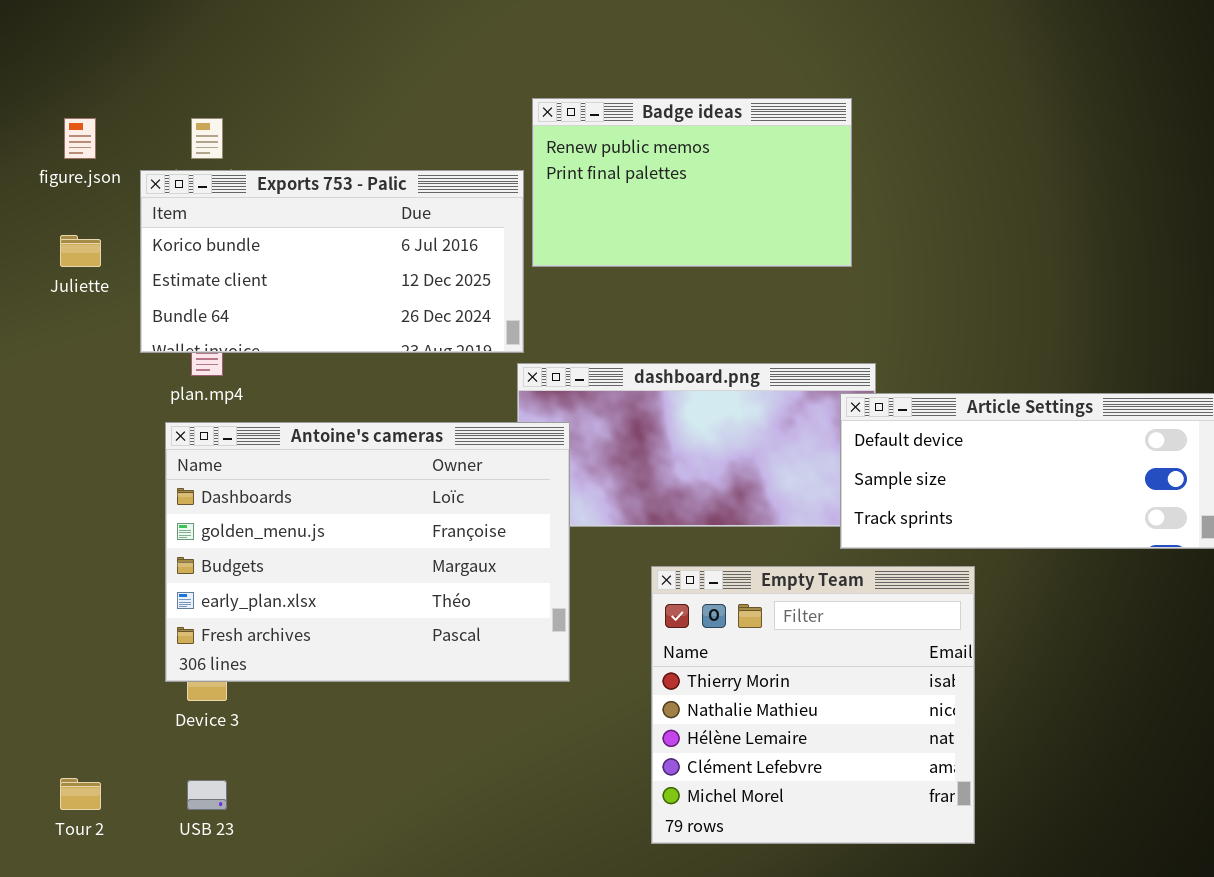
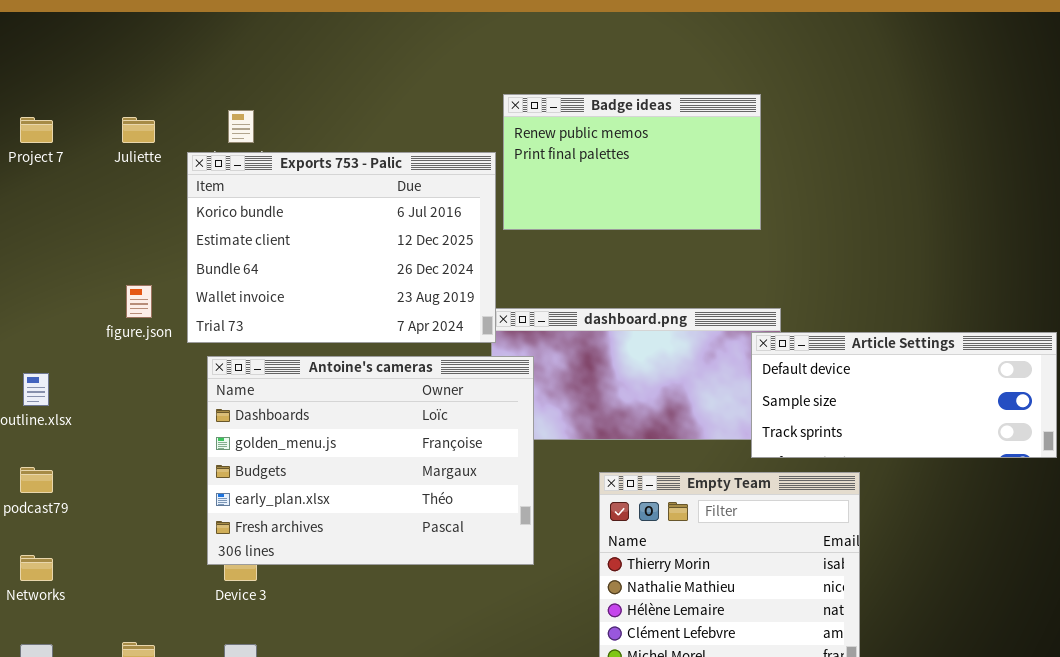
figure.json: [64,118,96,159] -> [126,285,152,318], moved
Exports 753 - Palic: [140,170,524,353] -> [187,152,496,343], resized
Juliette: [60,235,101,267] -> [122,117,155,143], moved

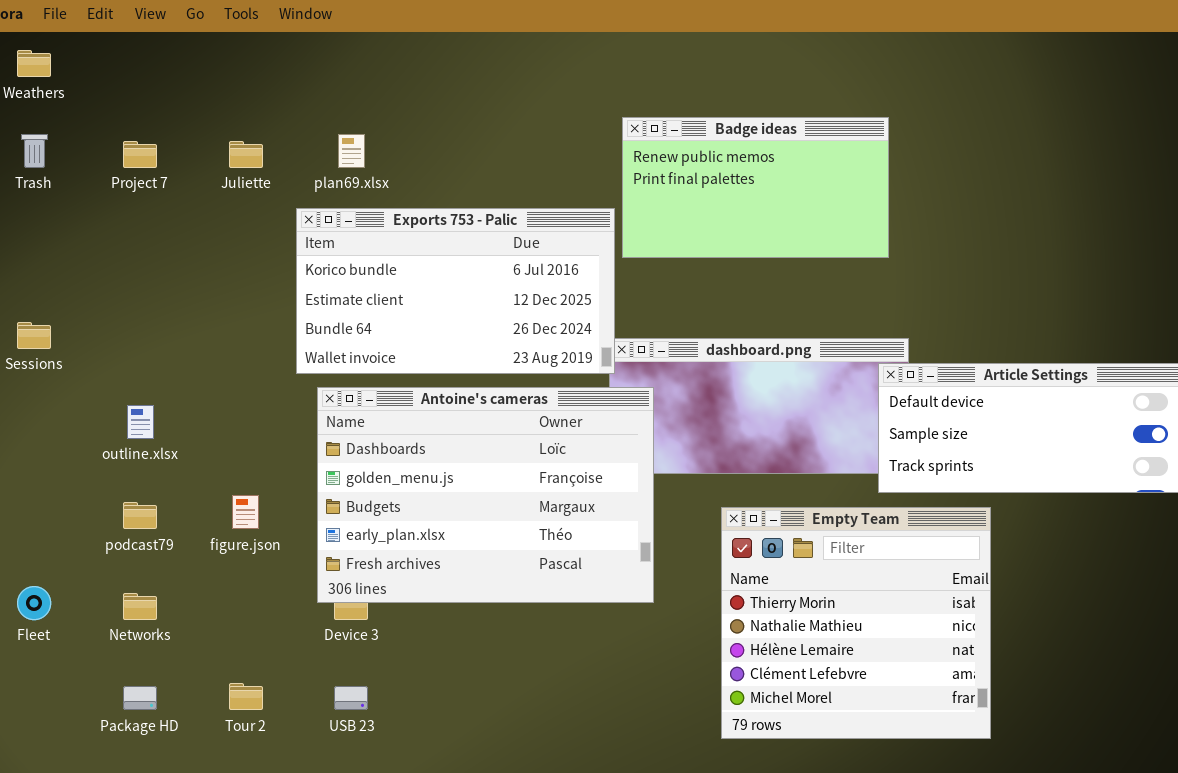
Exports 753 - Palic: [187,152,496,343] -> [296,208,615,374], resized
figure.json: [126,285,152,318] -> [232,495,259,529], moved

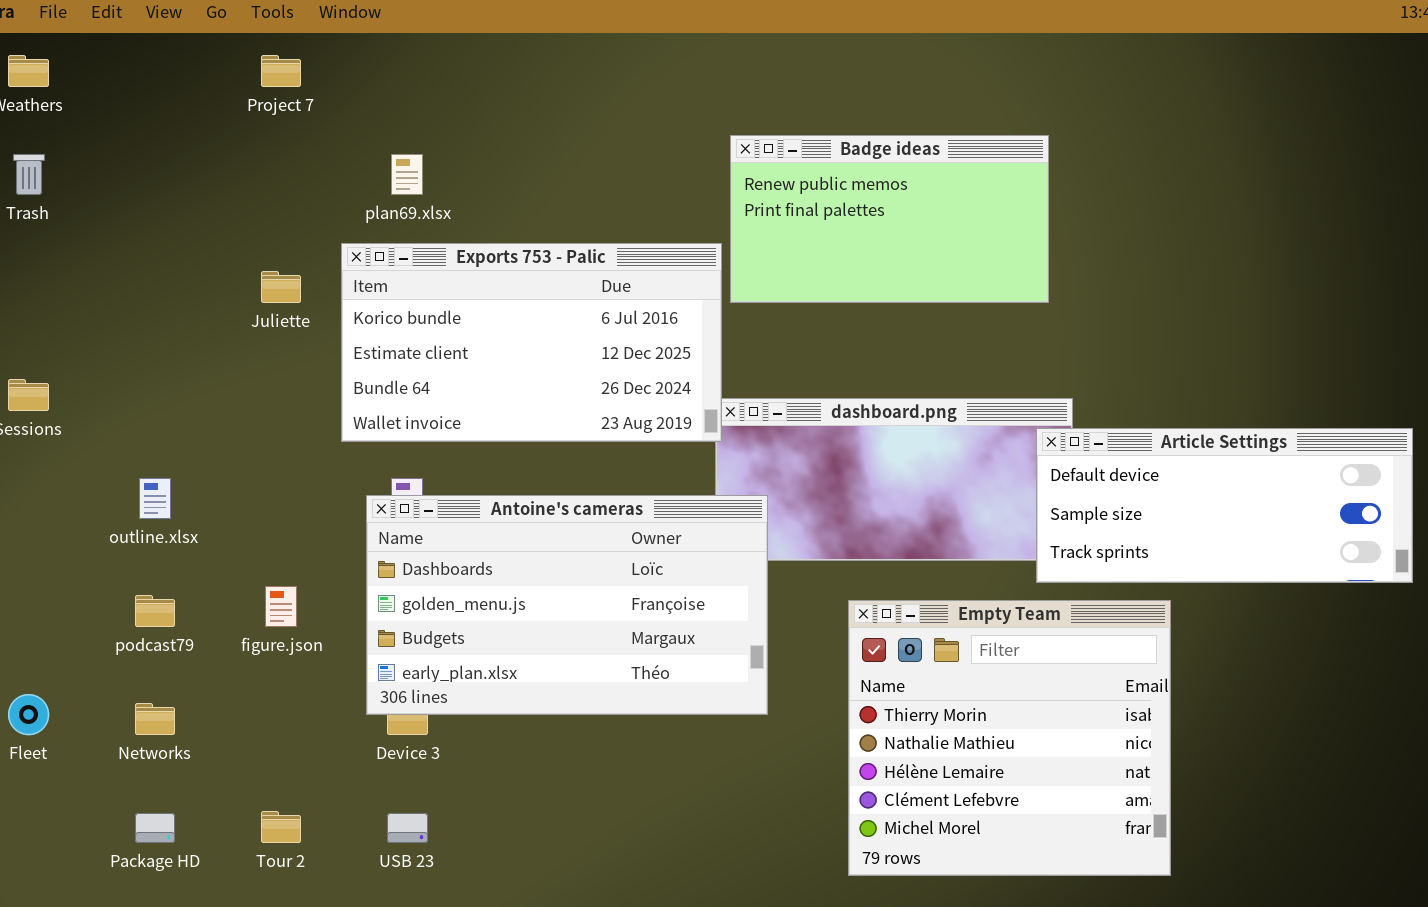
Project 7: [123,141,157,168] -> [261,55,301,87], moved
Juliette: [229,141,263,168] -> [261,271,301,303], moved
Antoine's cameras: [317,387,654,603] -> [366,495,768,715], resized

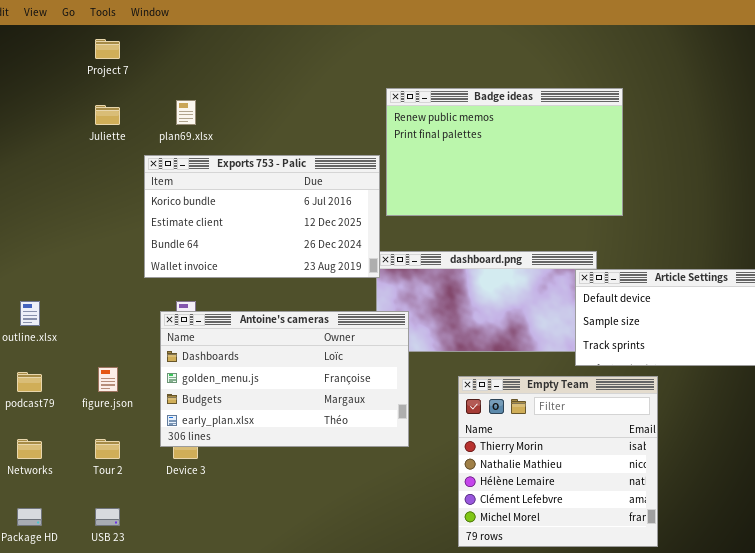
Badge ideas: [730,135,1049,303] -> [386,88,623,216], resized
Juliette: [261,271,301,303] -> [95,105,120,125], moved
Tour 2: [261,811,301,843] -> [95,439,120,459], moved
USB 23: [387,813,428,843] -> [95,508,120,526], moved

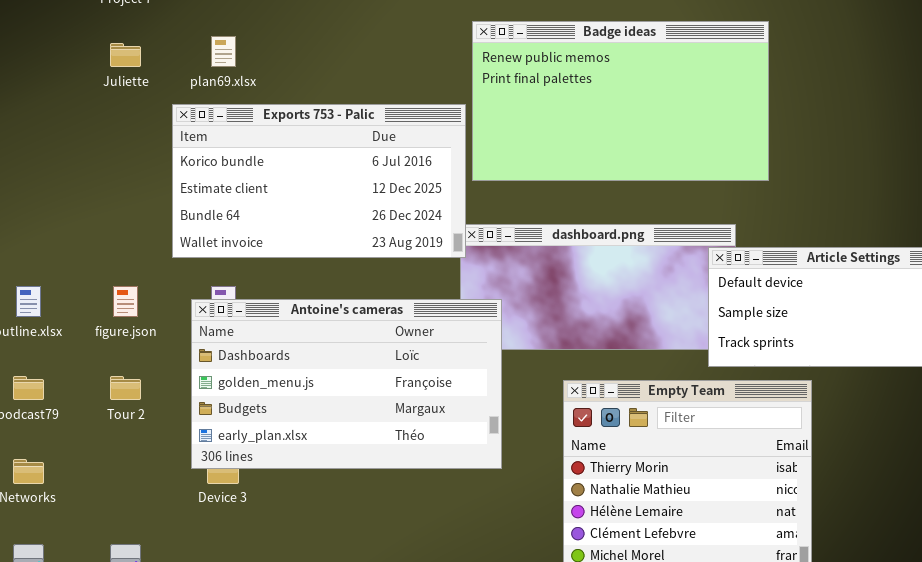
figure.json: [98,367,118,392] -> [113,286,138,317], moved
Tour 2: [95,439,120,459] -> [110,376,141,400], moved

